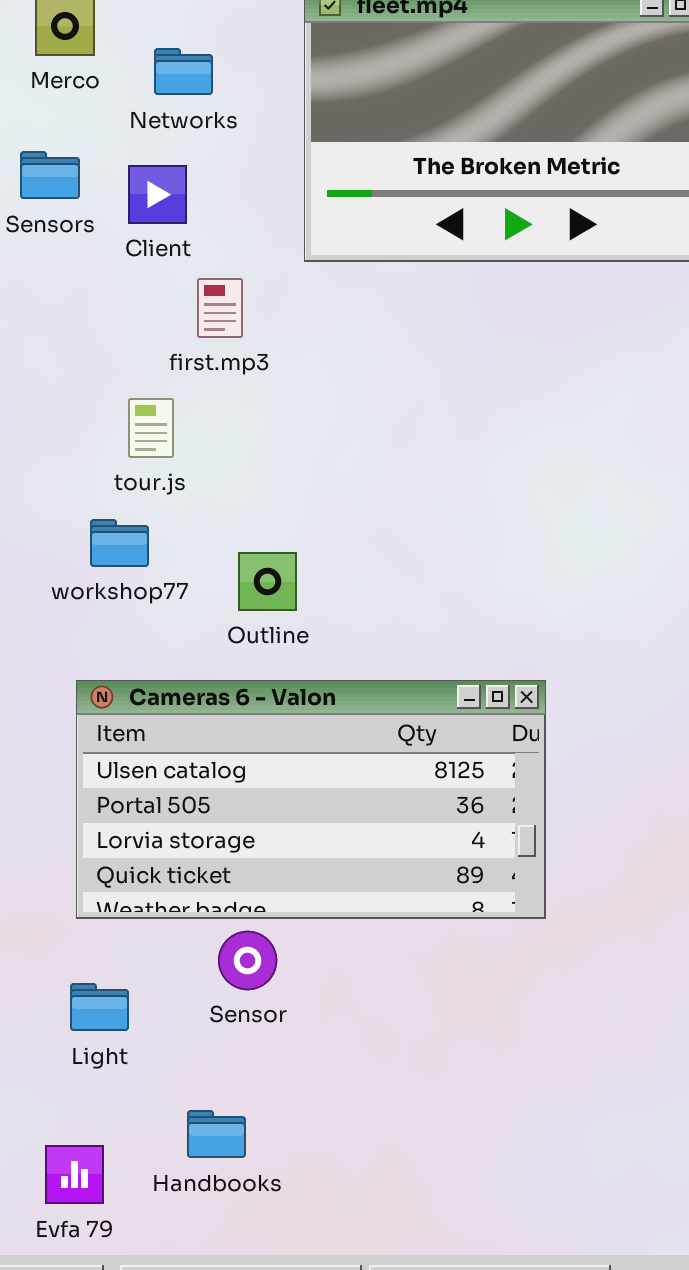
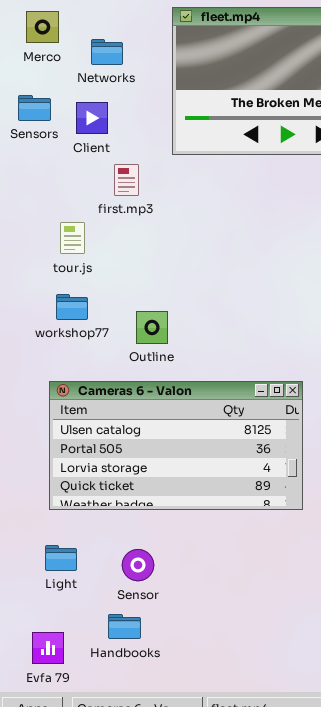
tour.js: [128,398,174,458] -> [60,222,85,254], moved
Sensor: [218,931,277,990] -> [122,549,154,581], moved

